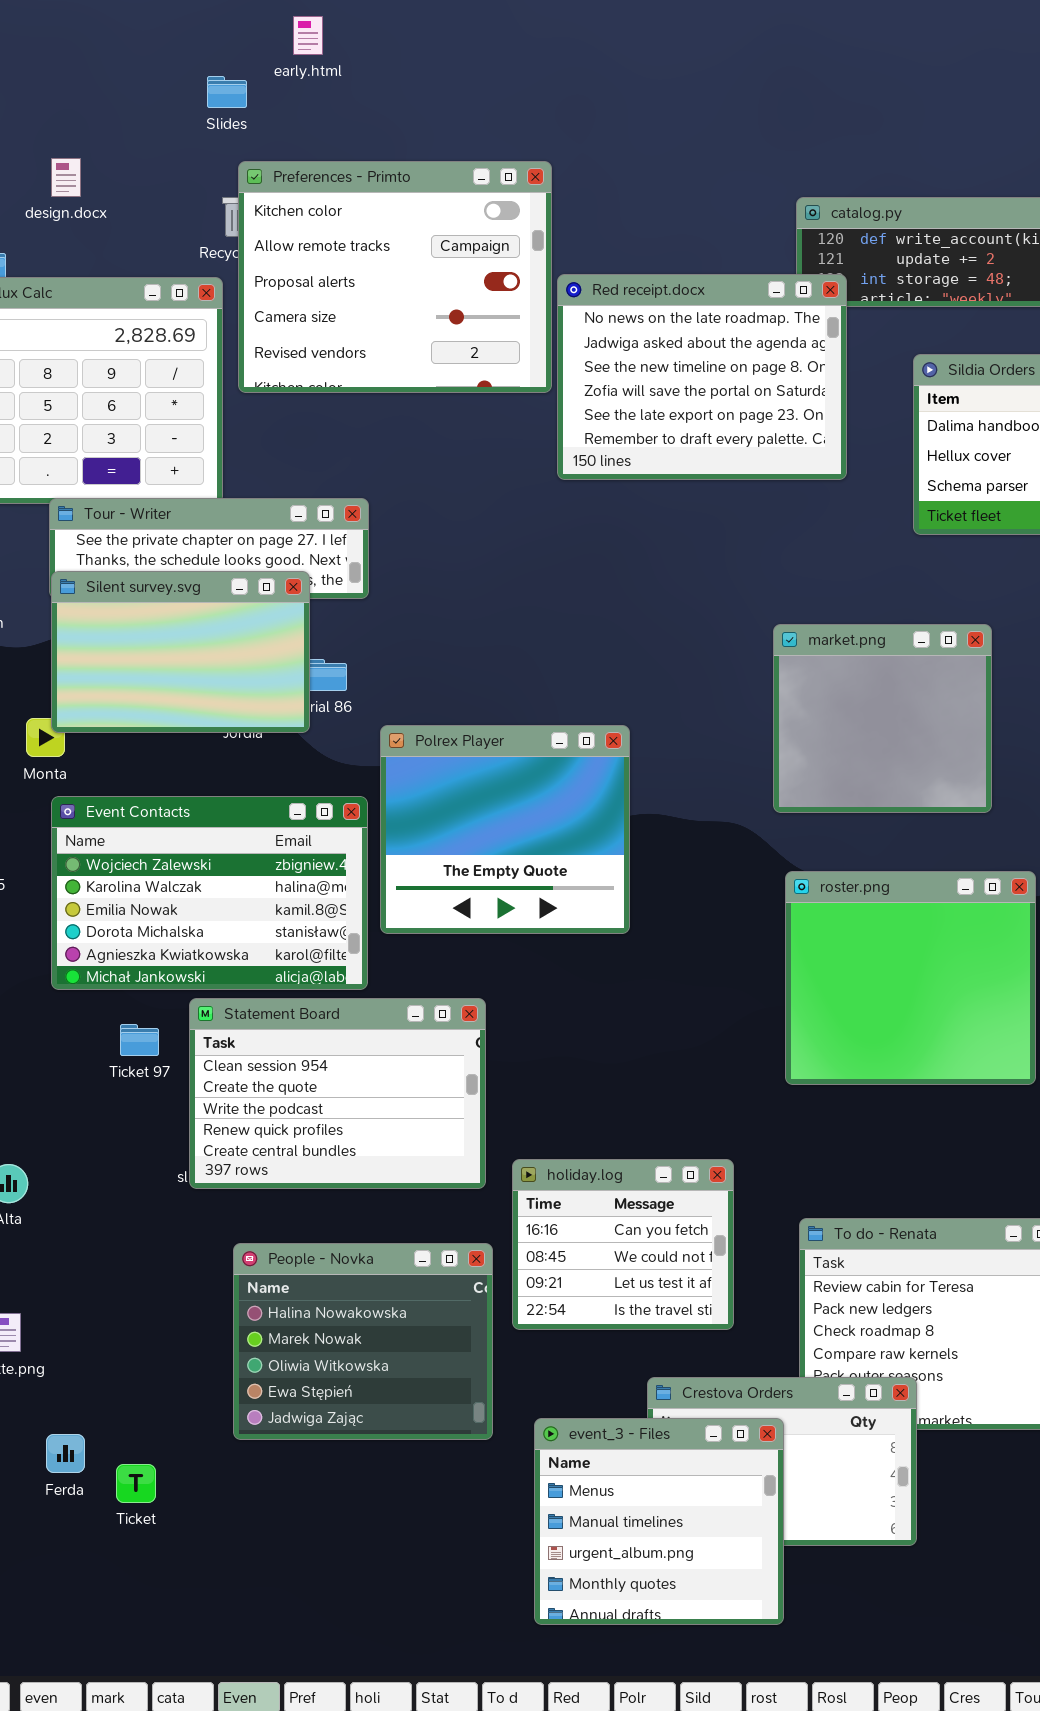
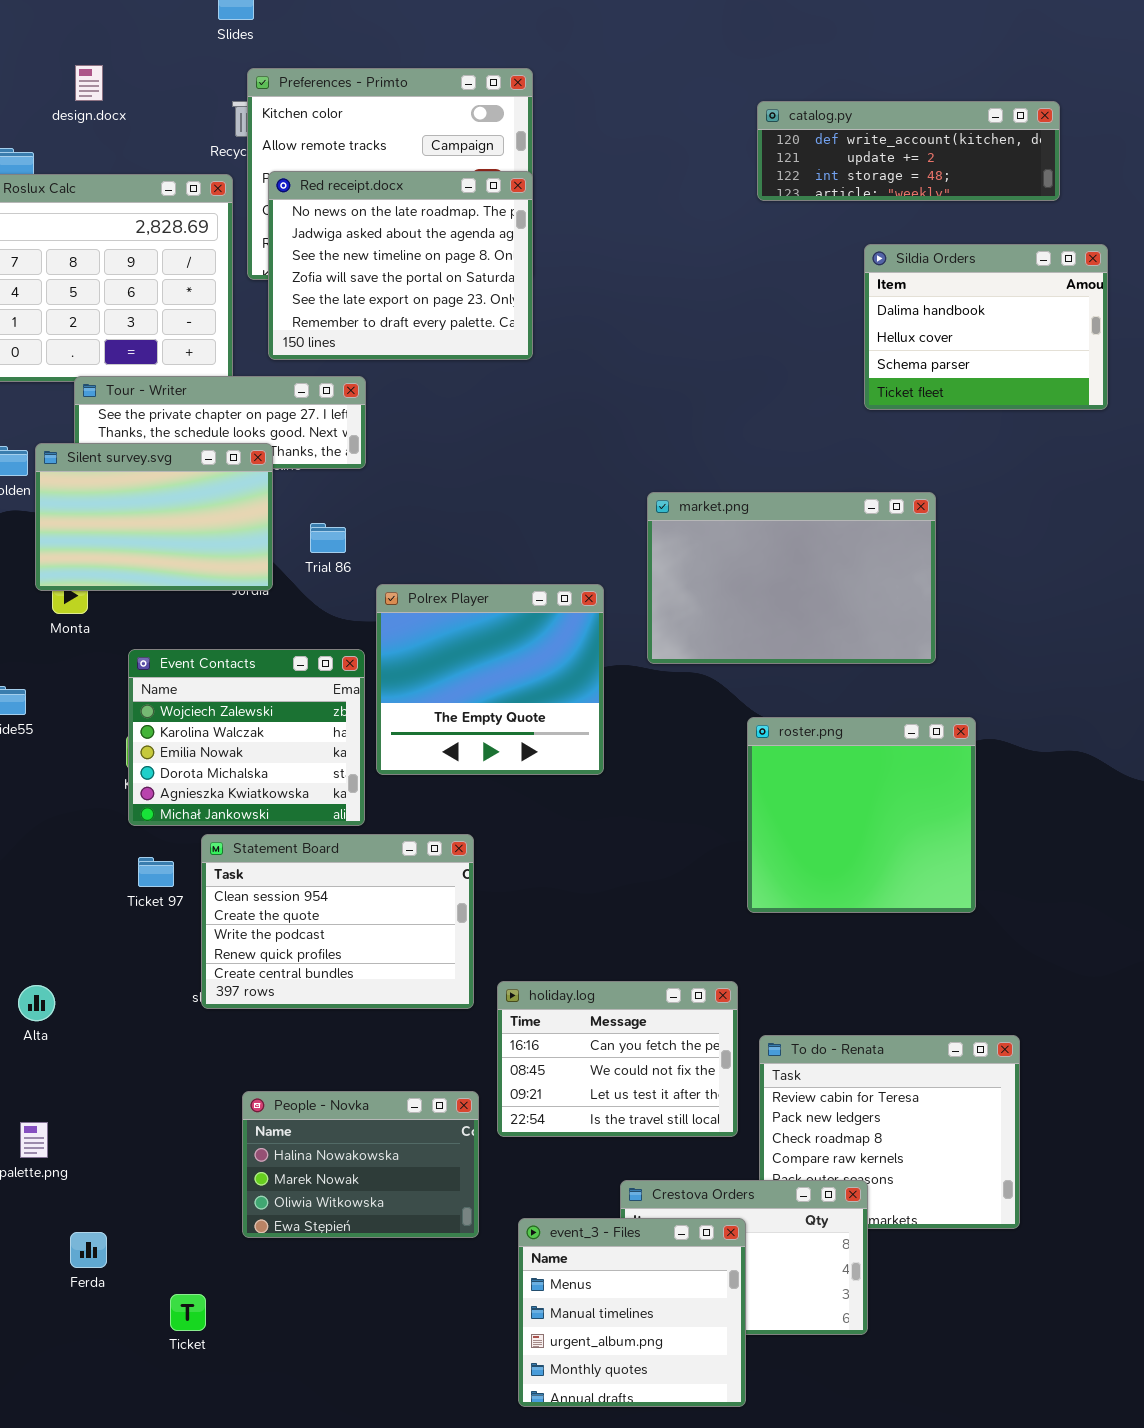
Red receipt.docx: [557,274,847,480] -> [268,171,533,360], moved
Silent survey.svg: [51,571,310,733] -> [35,443,273,591], moved
market.png: [773,624,992,813] -> [647,492,936,664], resized
Event Contacts: [51,796,368,990] -> [128,649,365,826], resized
holiday.log: [512,1159,734,1330] -> [497,981,738,1137], resized
People - Novka: [233,1243,493,1440] -> [242,1091,479,1238], resized
Ticket: [116,1464,156,1503] -> [170,1294,206,1331], moved

